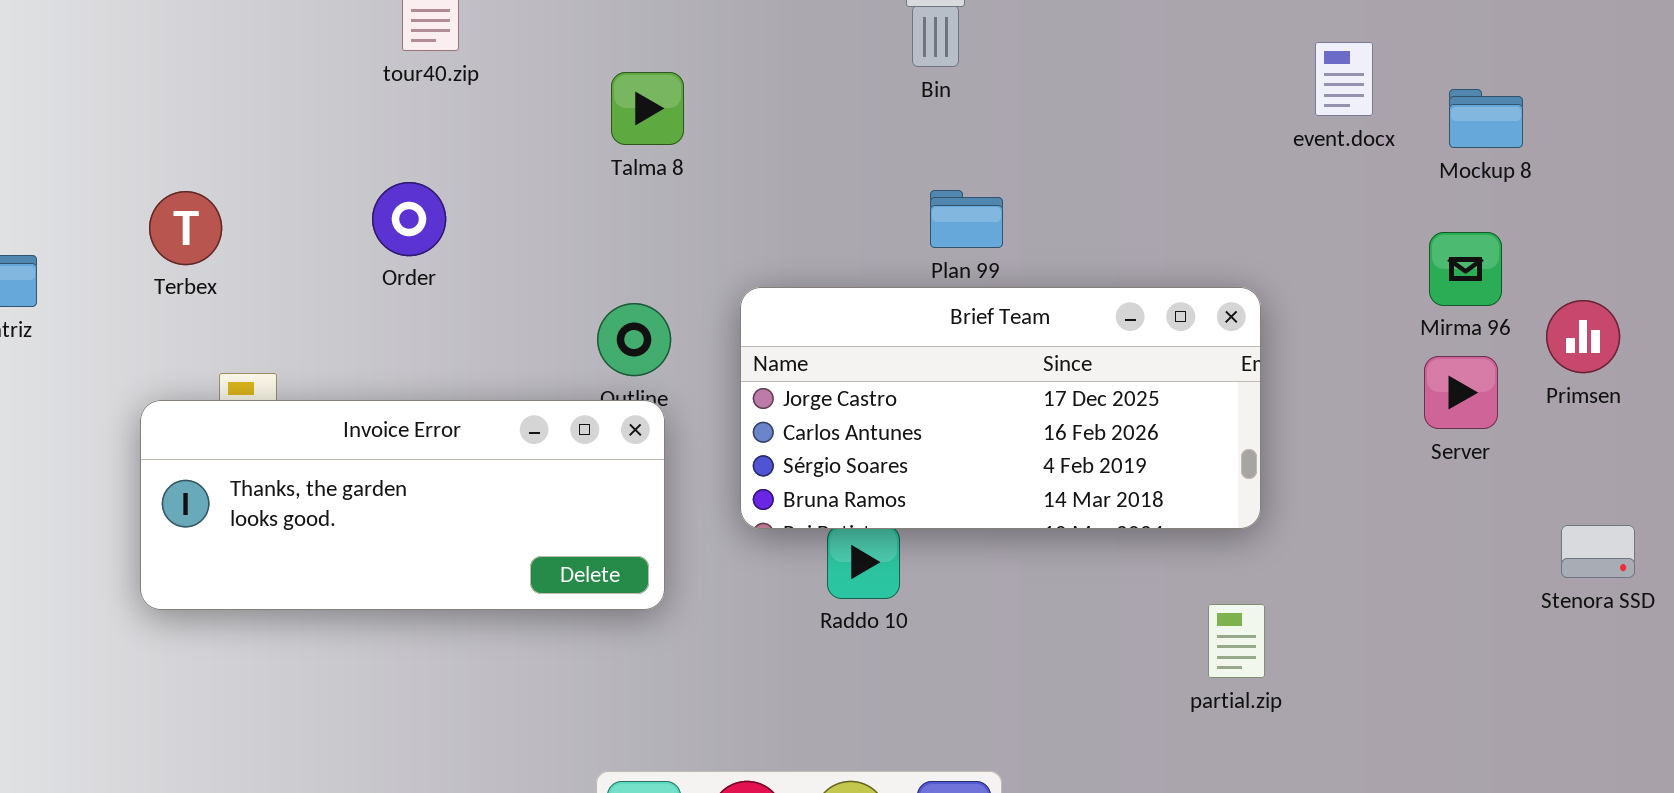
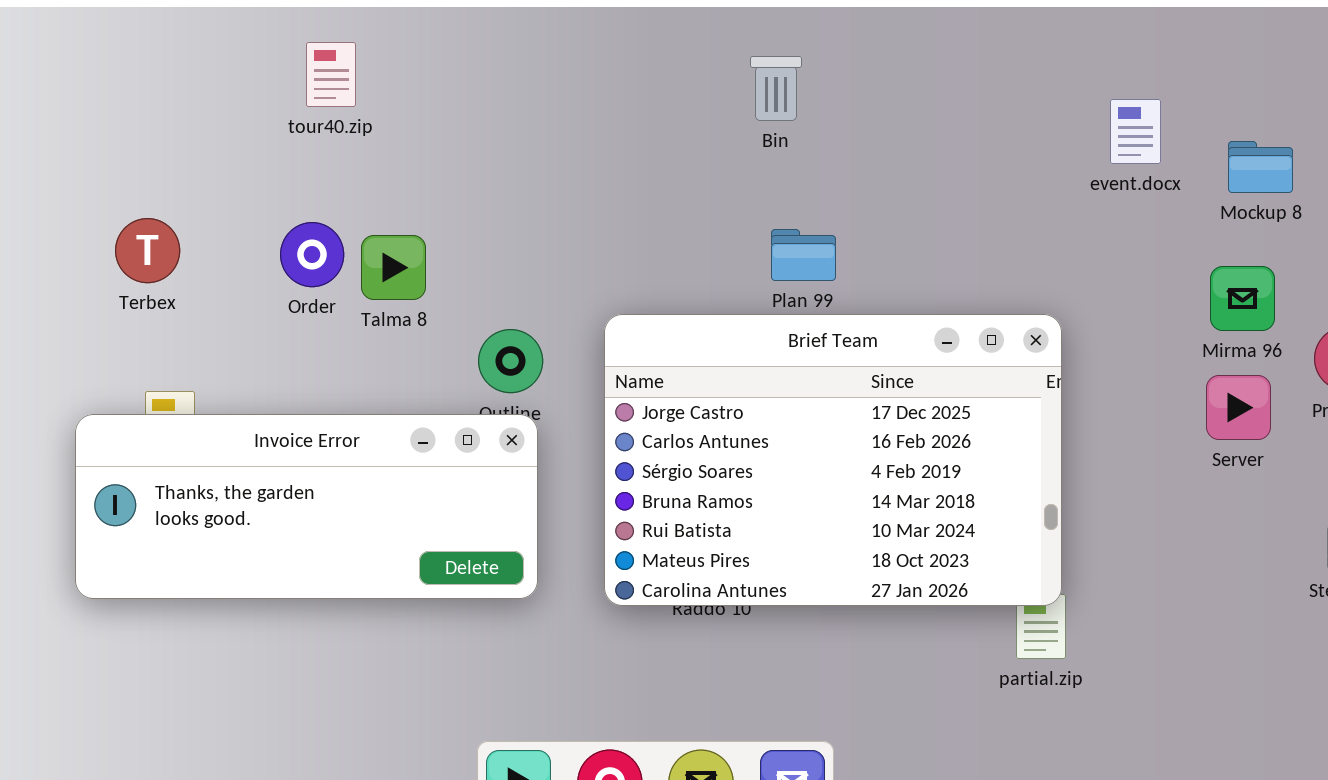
Talma 8: [611,72,684,145] -> [361,235,426,300], moved
Terbex: [149,191,222,265] -> [115,218,180,283], moved
Brief Team: [740,287,1261,529] -> [604,314,1062,606], resized

